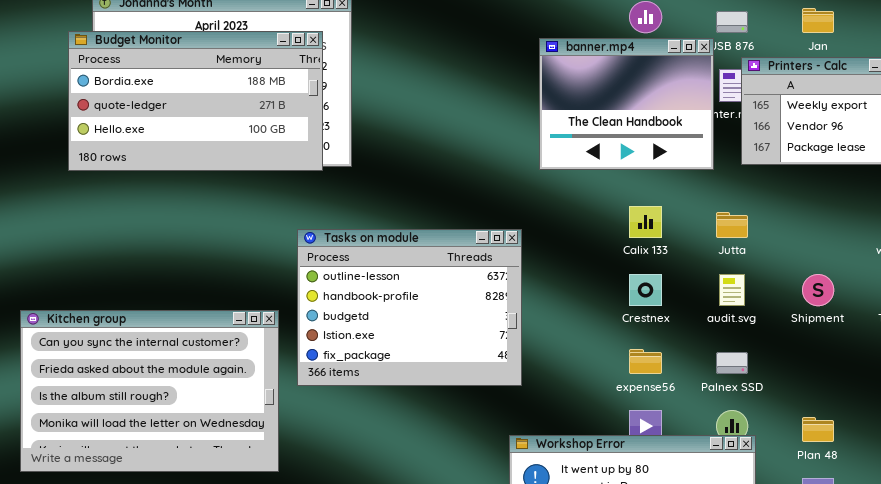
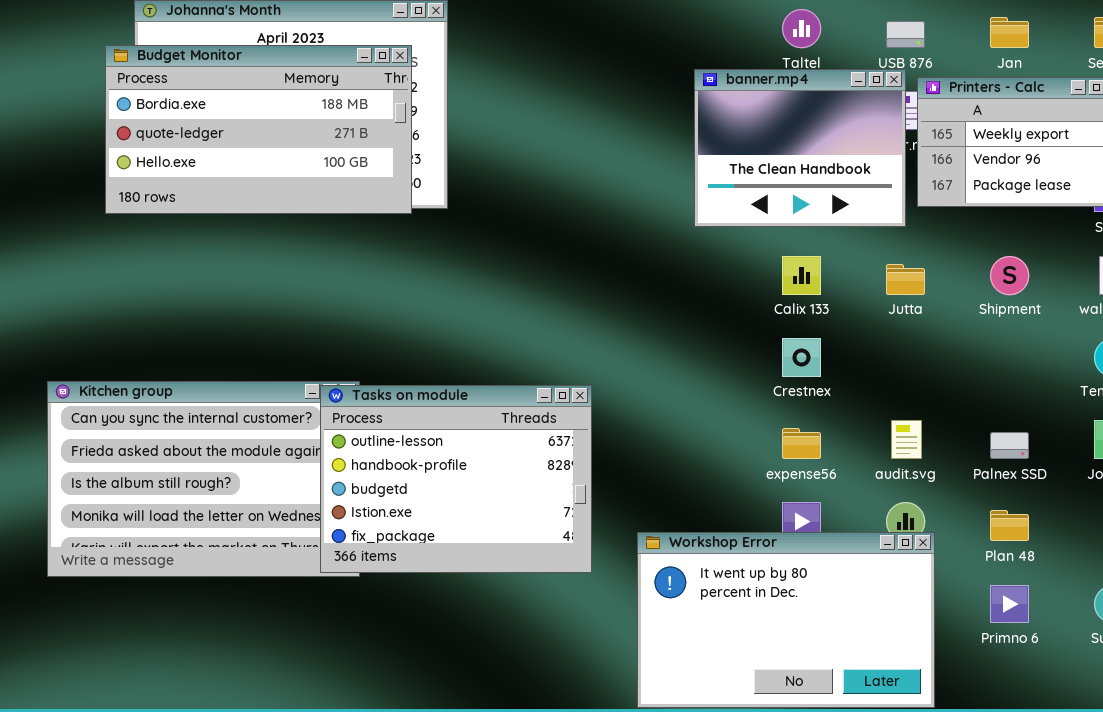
banner.mp4: [539,38,714,170] -> [694,69,906,227], moved
Tasks on module: [297,229,522,386] -> [320,385,592,573], moved
audit.svg: [719,274,745,306] -> [891,420,922,459], moved
Shipment: [802,274,834,306] -> [990,256,1029,295], moved
Palnex SSD: [716,352,748,374] -> [990,432,1029,459], moved

